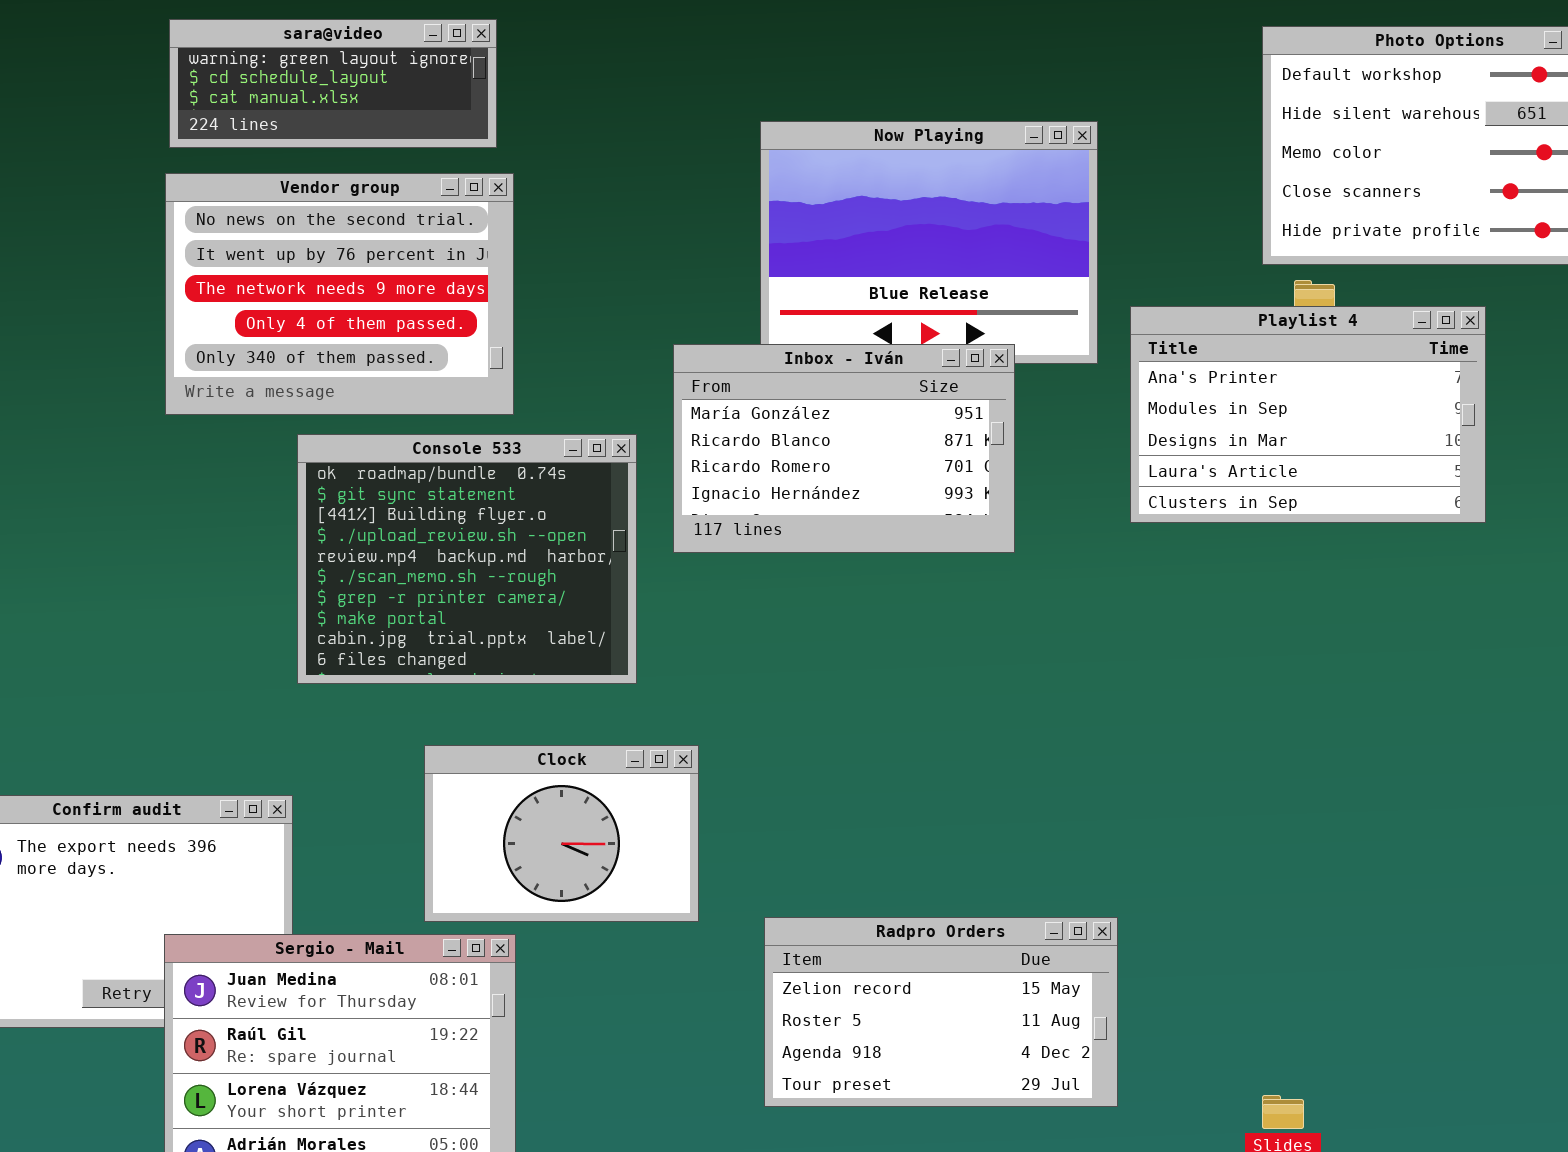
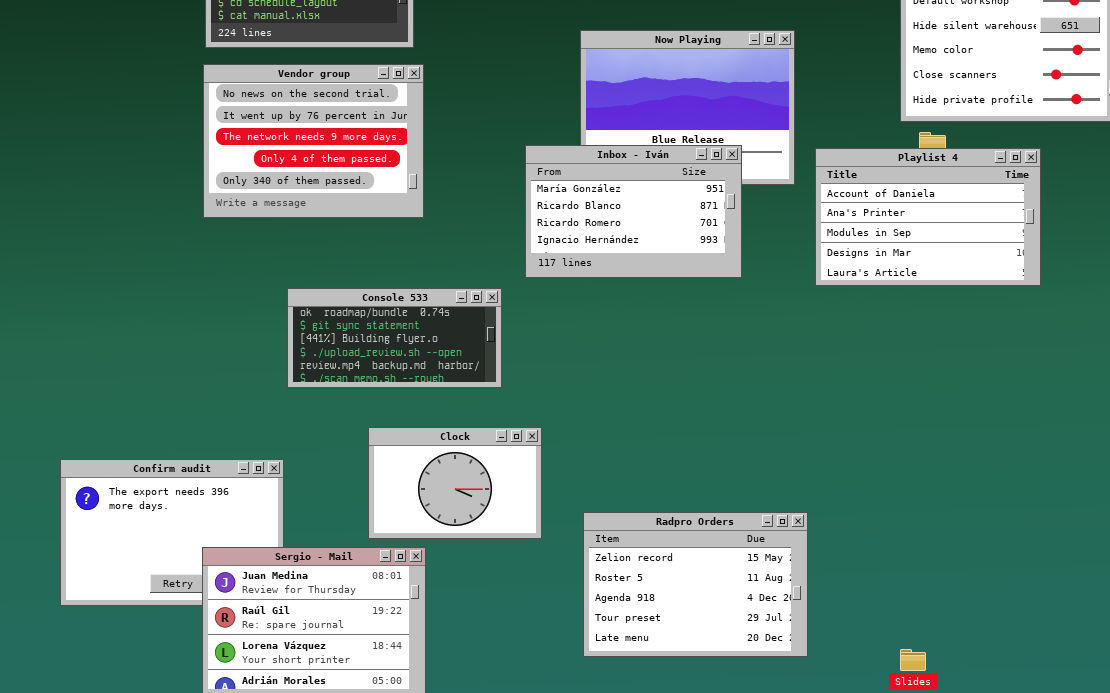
Playlist 4: [1130,306,1486,523] -> [815,148,1041,286], scrolled up 1 row
Inbox - Iván: [673,344,1015,553] -> [525,145,742,278], moved
Console 533: [297,434,637,684] -> [287,288,502,388], resized
Radpro Orders: [764,917,1118,1107] -> [583,512,808,657], resized

